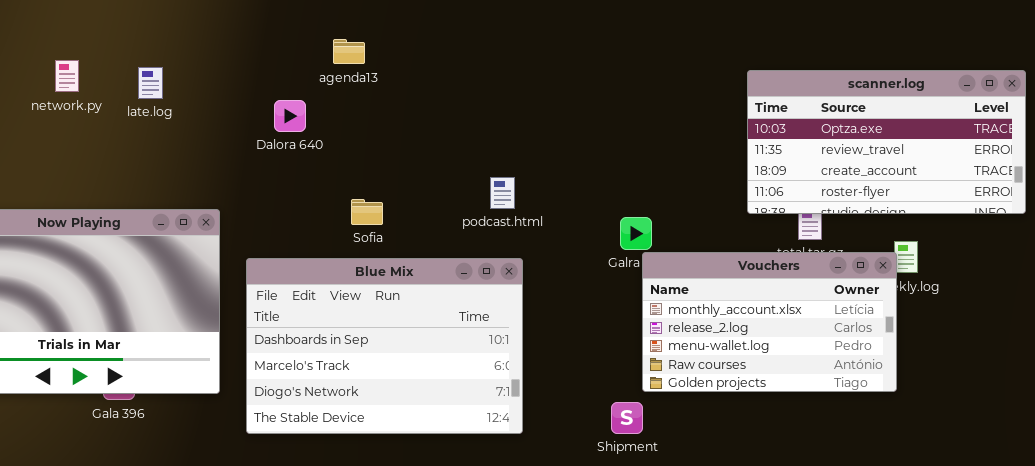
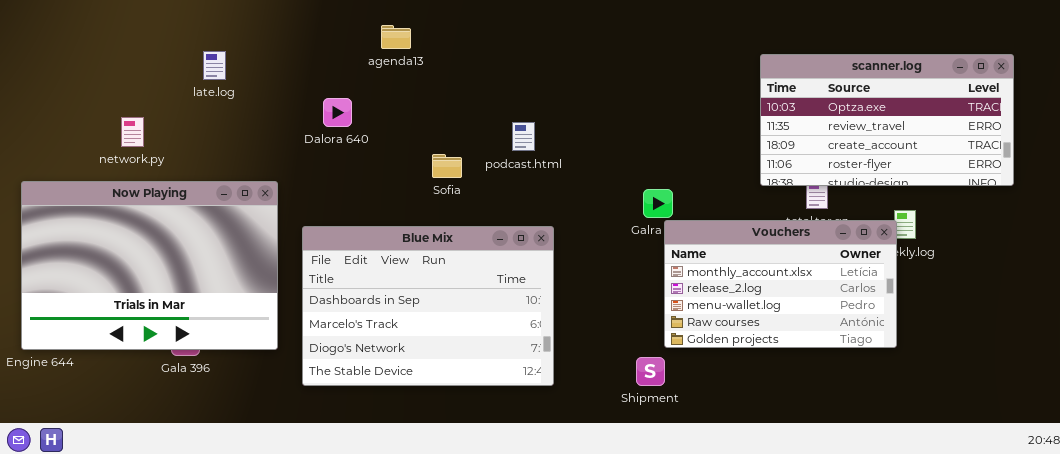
network.py: [55,60,79,92] -> [121,117,144,147], moved
Dalora 640: [274,100,306,132] -> [323,98,352,127], moved
podcast.html: [490,177,515,209] -> [512,122,535,151], moved
Sofia: [351,199,383,225] -> [432,154,462,178], moved

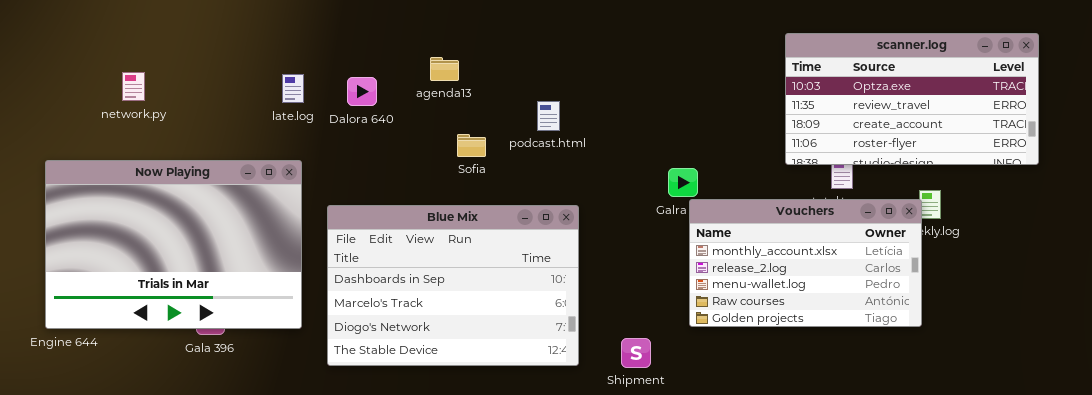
agenda13: [381,25,411,49] -> [430,57,459,81], moved
late.log: [203,51,226,80] -> [282,74,304,103], moved
network.py: [121,117,144,147] -> [122,72,145,101], moved
Shipment: [636,357,665,386] -> [621,338,651,368], moved

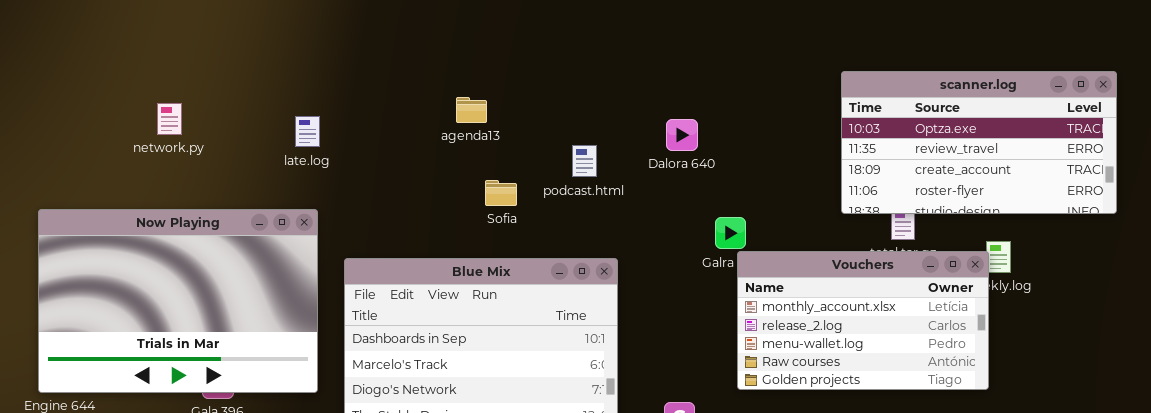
network.py: [122,72,145,101] -> [157,103,182,135], moved
Dalora 640: [347,77,377,106] -> [666,119,698,151], moved

